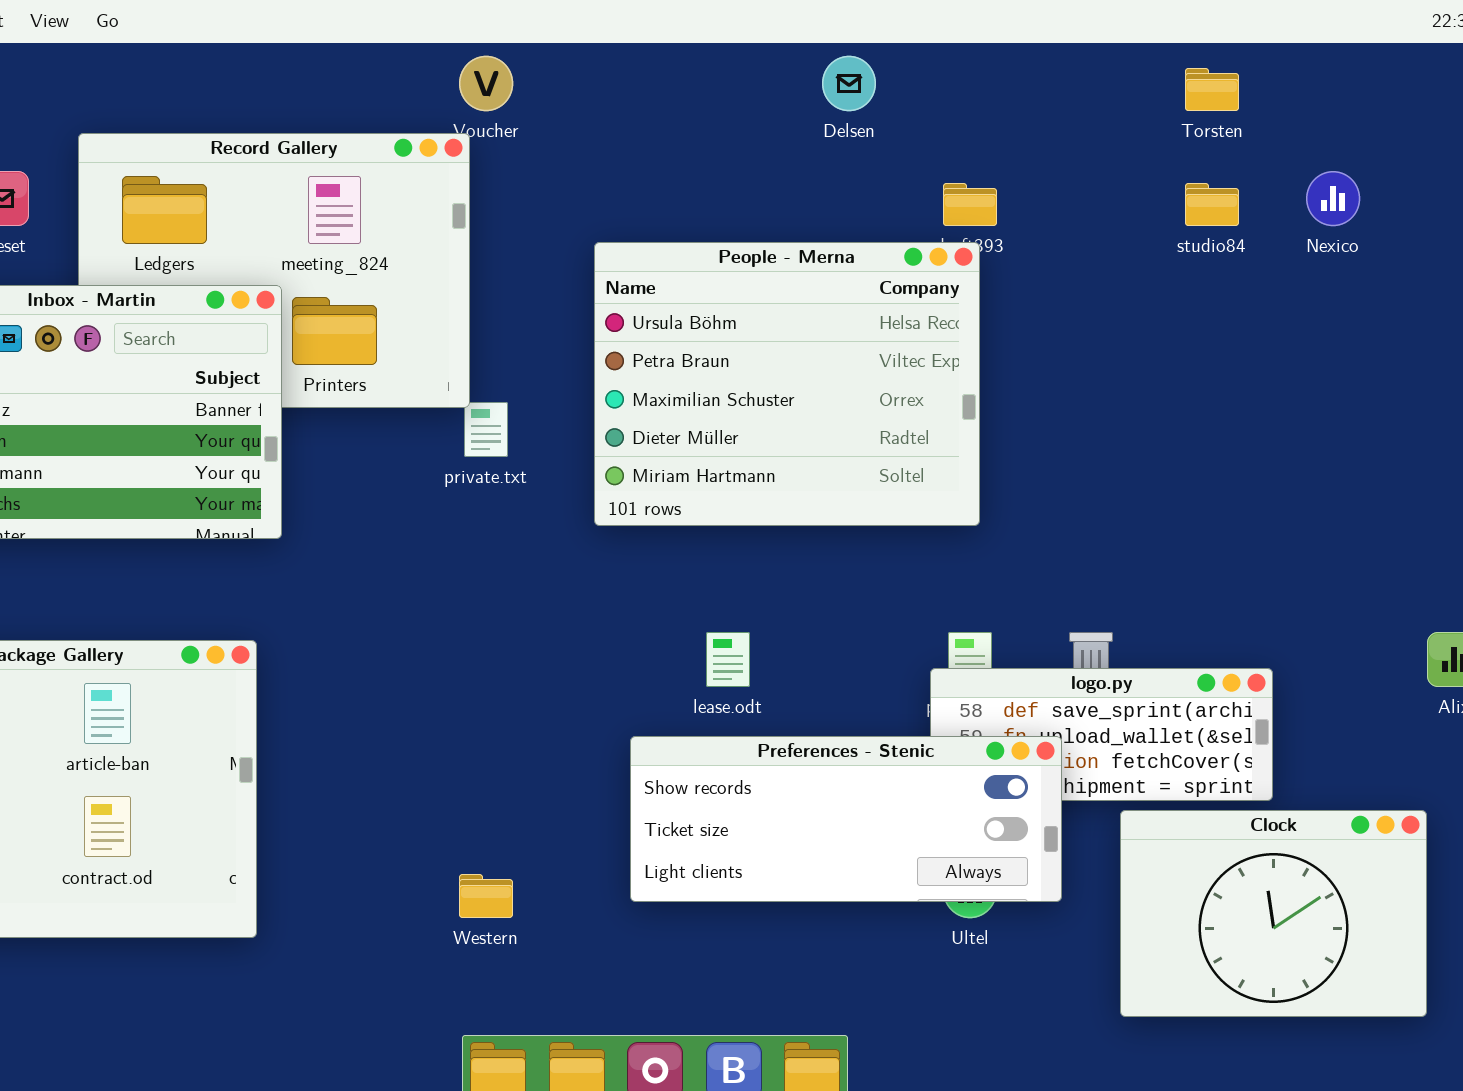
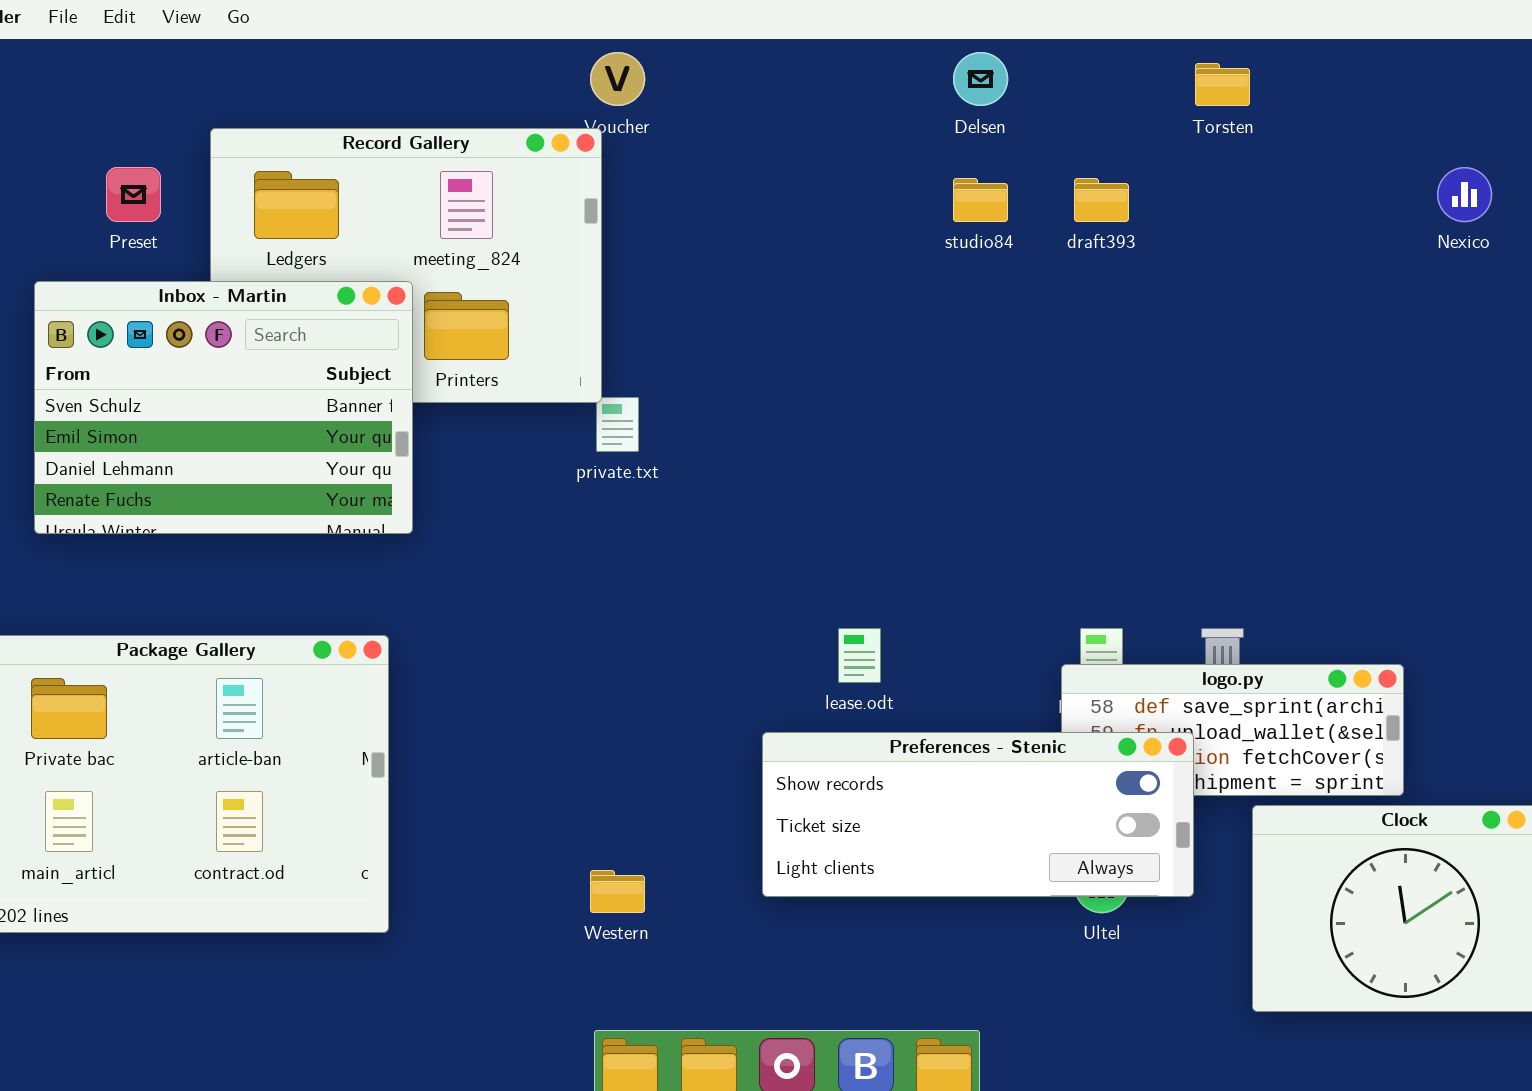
Torsten: [1185,68,1239,111] -> [1195,63,1250,106], moved
studio84: [1185,183,1239,226] -> [953,178,1008,222], moved
People - Merna: [594,242,980,526] -> none, closed

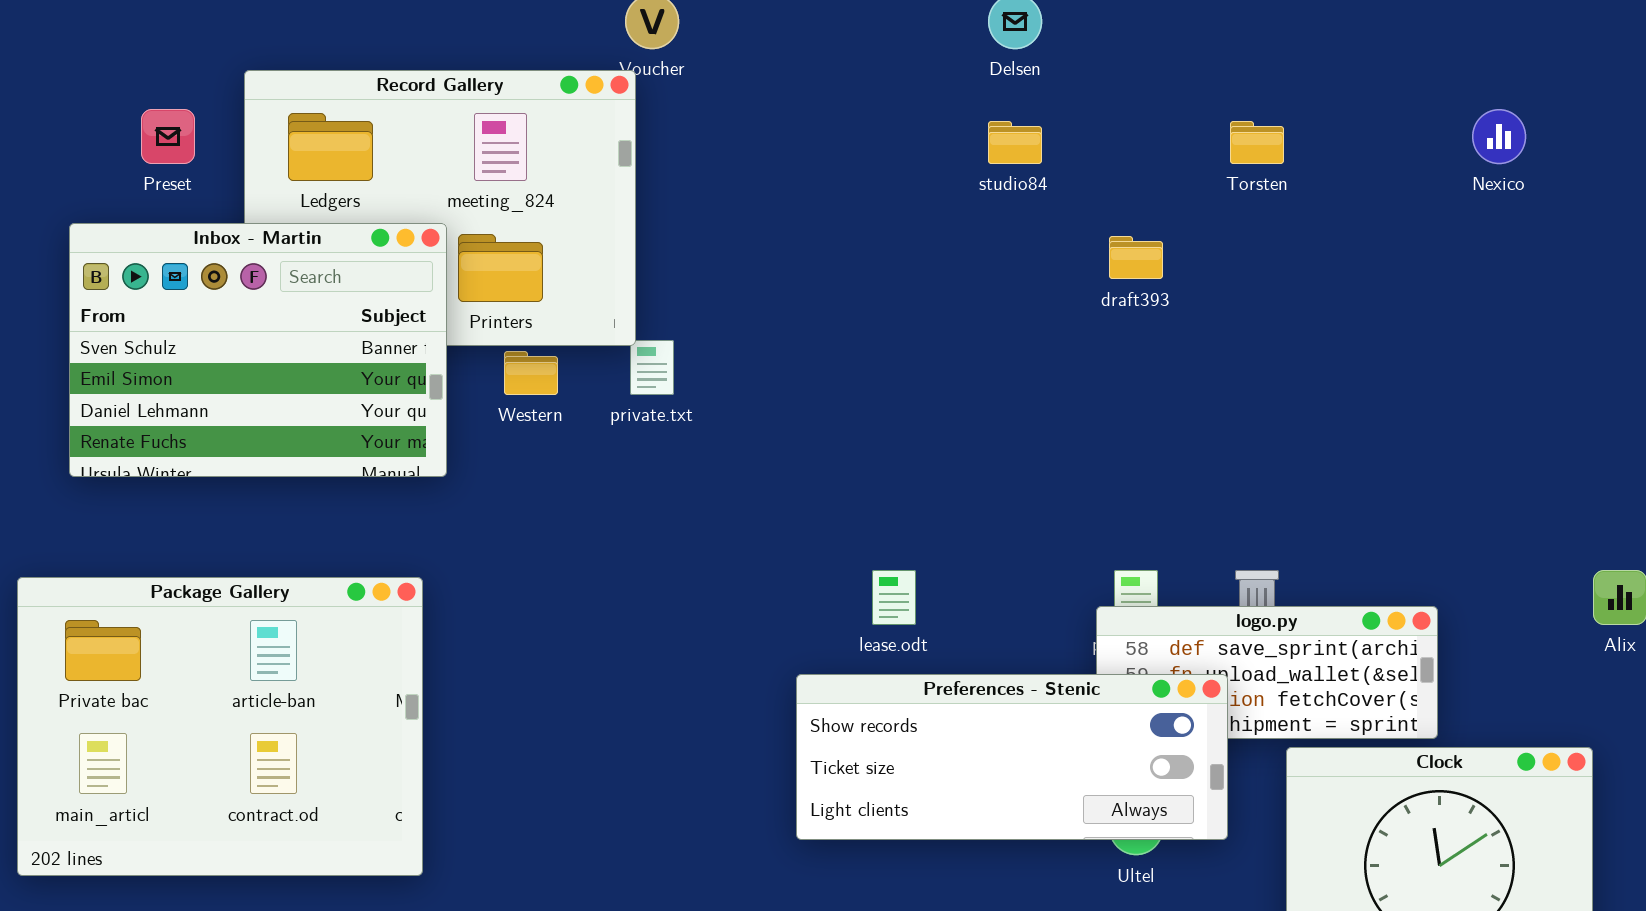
Torsten: [1195,63,1250,106] -> [1230,121,1284,164], moved
draft393: [1074,178,1129,222] -> [1109,236,1163,279], moved
Western: [590,870,645,913] -> [504,351,558,395], moved

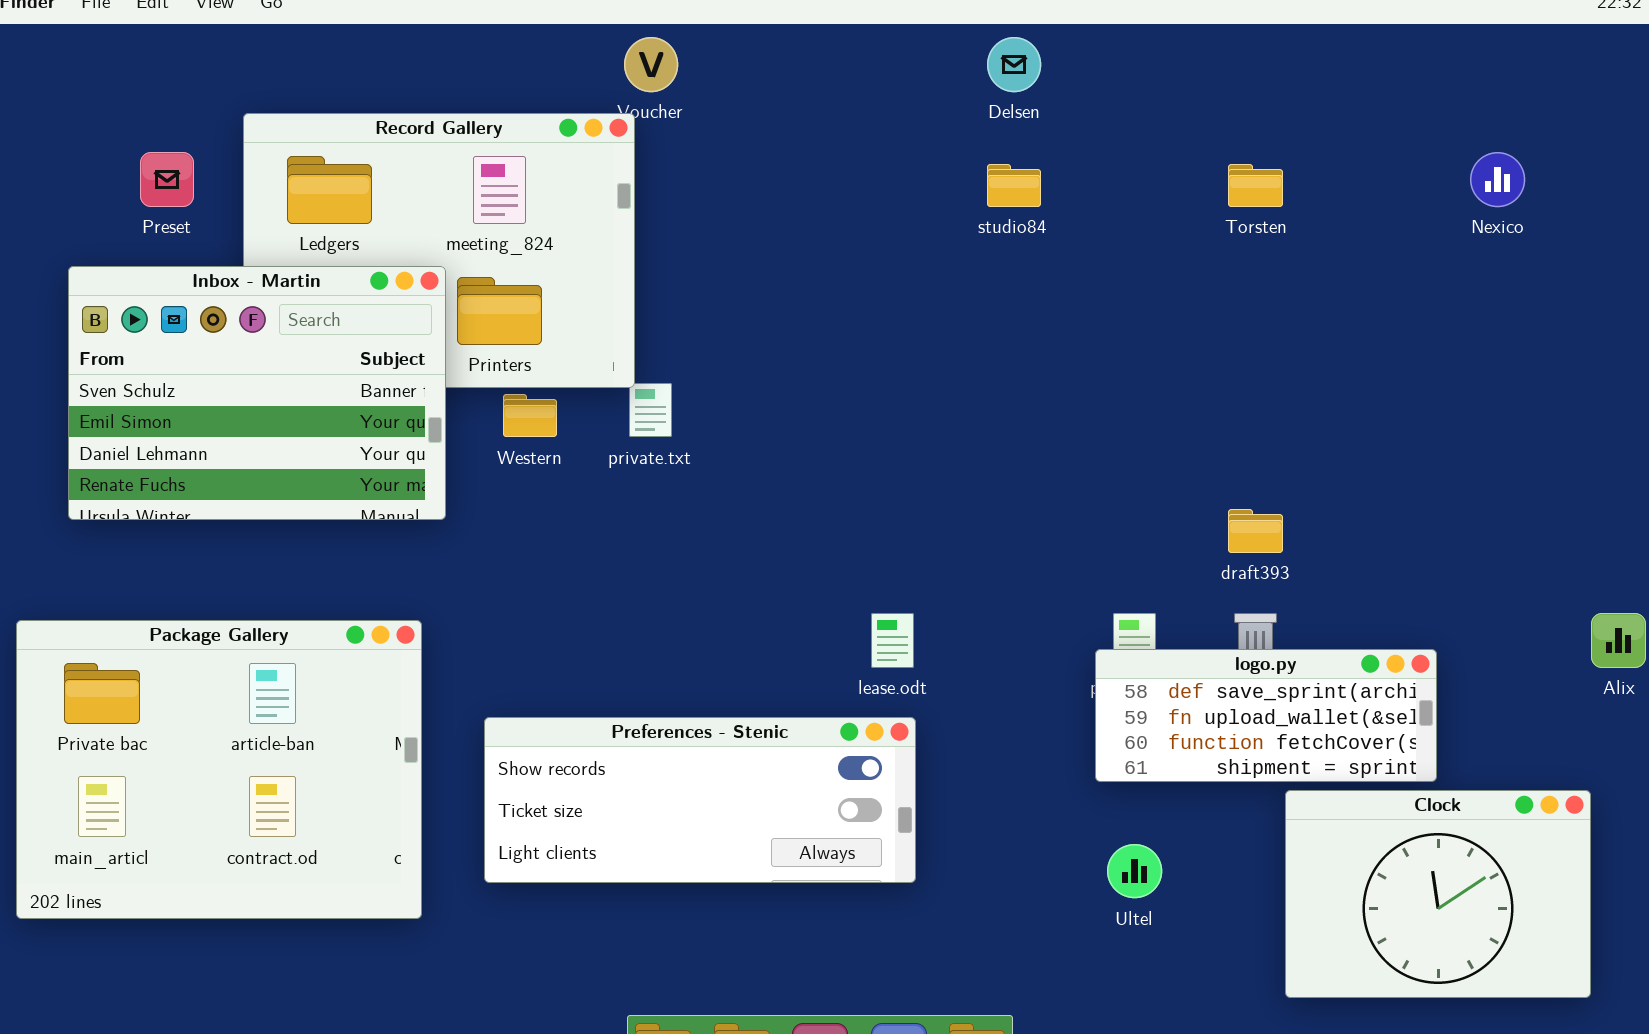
draft393: [1109,236,1163,279] -> [1228,509,1283,553], moved
Preferences - Stenic: [796,674,1228,840] -> [484,717,916,883], moved

